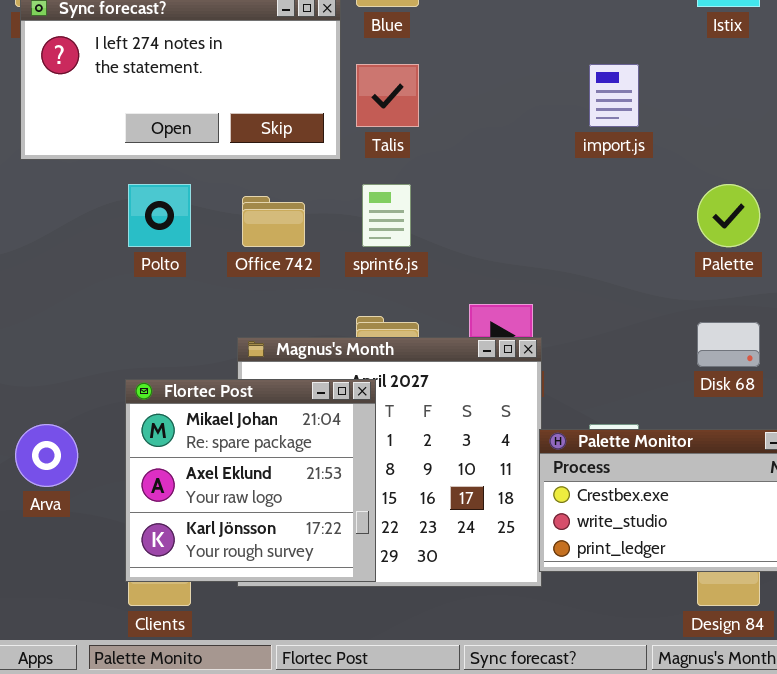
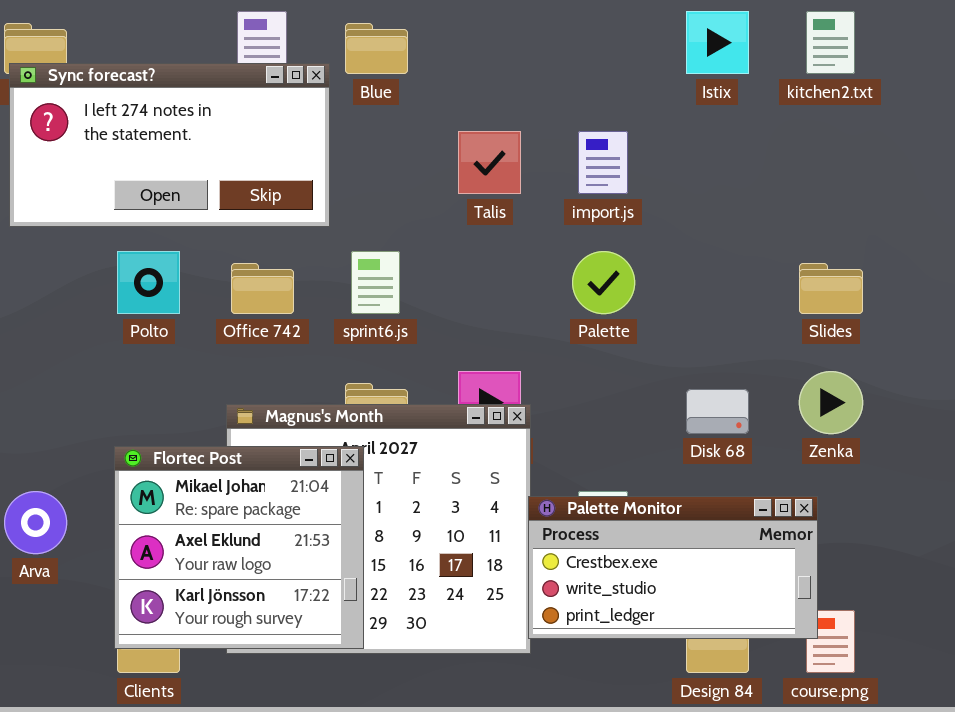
Talis: [356,64,419,127] -> [458,131,521,194], moved
Palette: [697,184,760,247] -> [572,251,635,314], moved

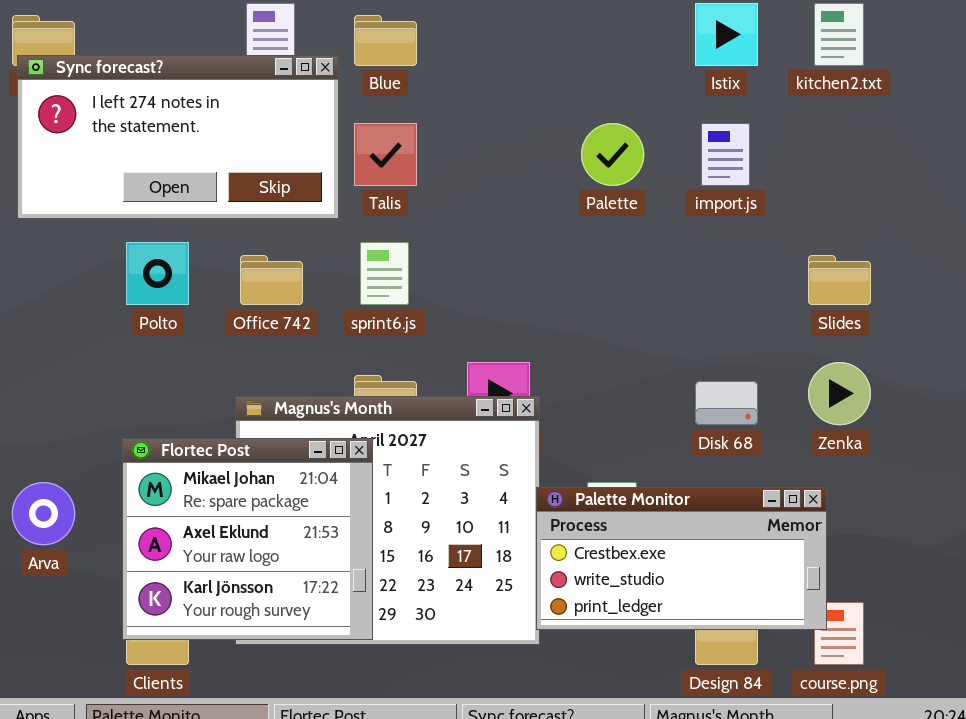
Talis: [458,131,521,194] -> [354,123,417,186], moved
import.js: [578,131,628,194] -> [701,123,750,186], moved
Palette: [572,251,635,314] -> [581,123,644,186], moved

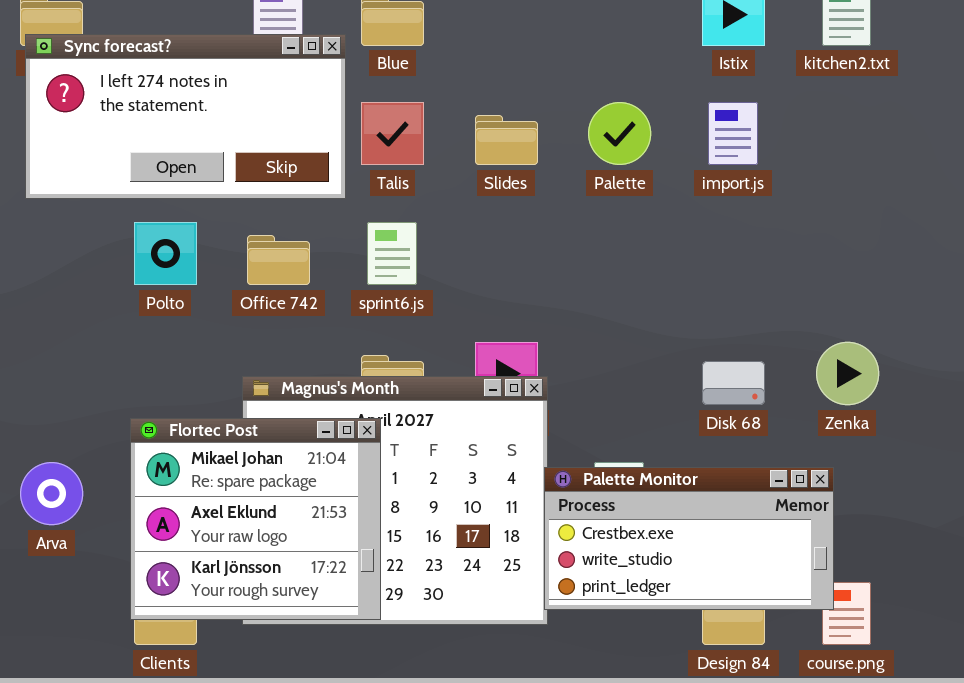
Slides: [808,255,871,305] -> [475,115,538,165], moved

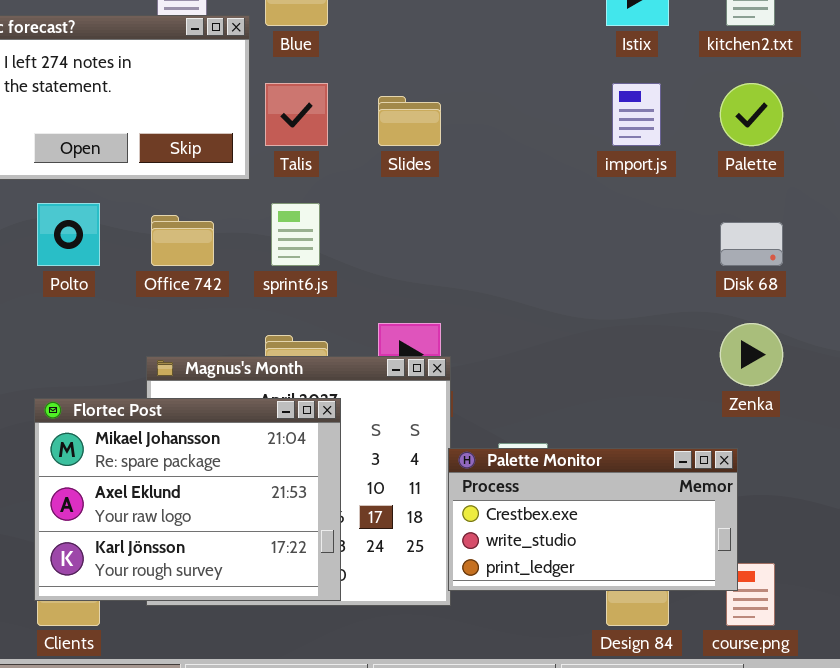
Palette: [588,102,651,165] -> [720,83,783,146], moved
Disk 68: [702,361,765,405] -> [720,222,783,266], moved
Flortec Post: [130,418,381,620] -> [34,398,341,601], resized

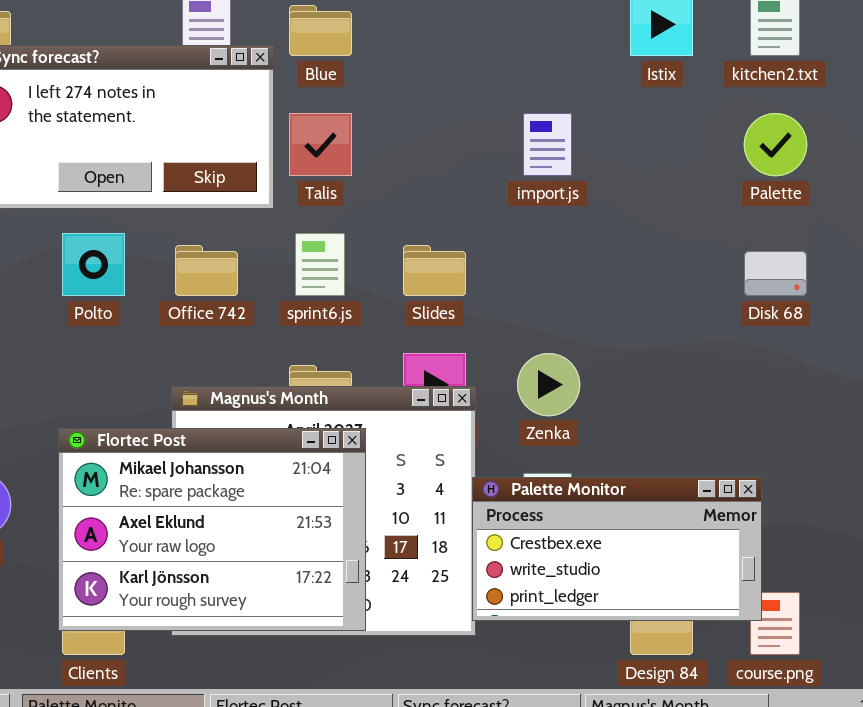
import.js: [612,83,661,146] -> [523,113,572,176], moved
Slides: [378,96,441,146] -> [403,245,466,296], moved
Zenka: [720,323,783,386] -> [517,353,580,416], moved

